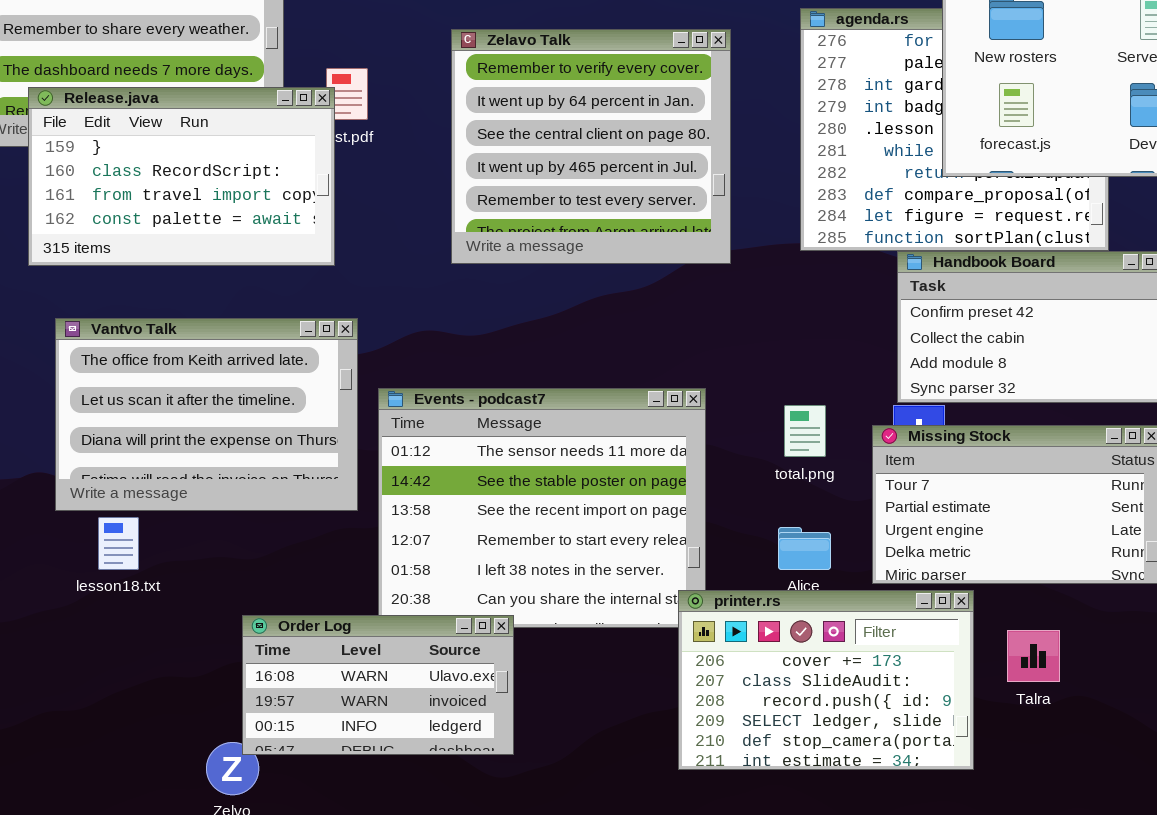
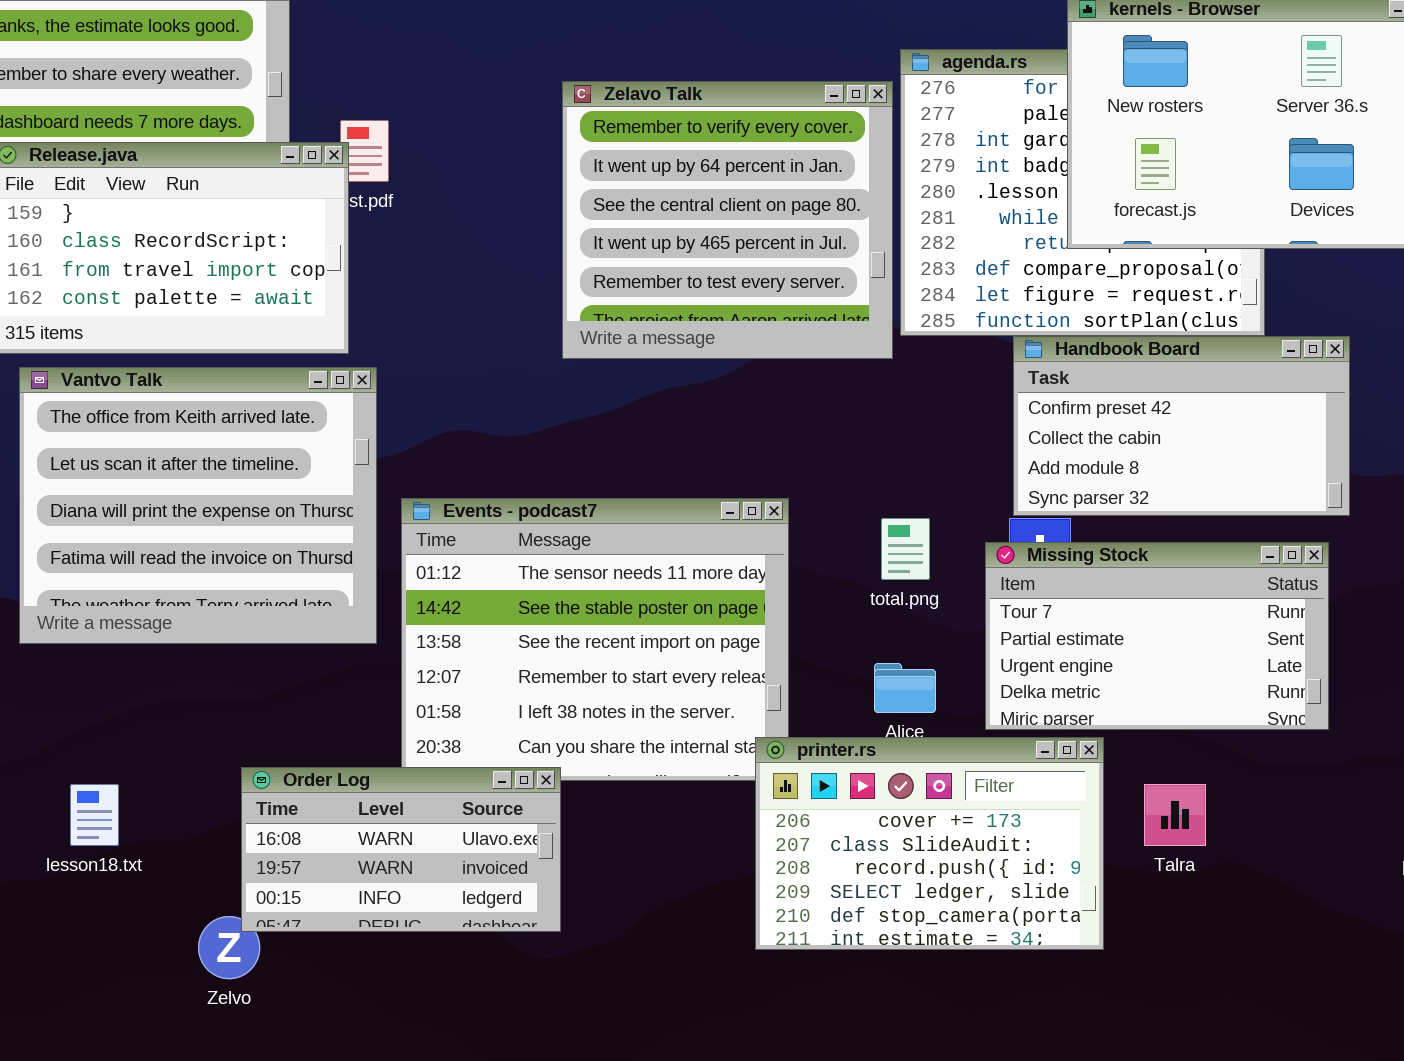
Zelavo Talk: [451,29,731,264] -> [562,81,893,359], moved
Vantvo Talk: [55,318,358,511] -> [19,367,377,644], resized
lesson18.txt: [98,517,139,570] -> [70,784,119,846], moved

